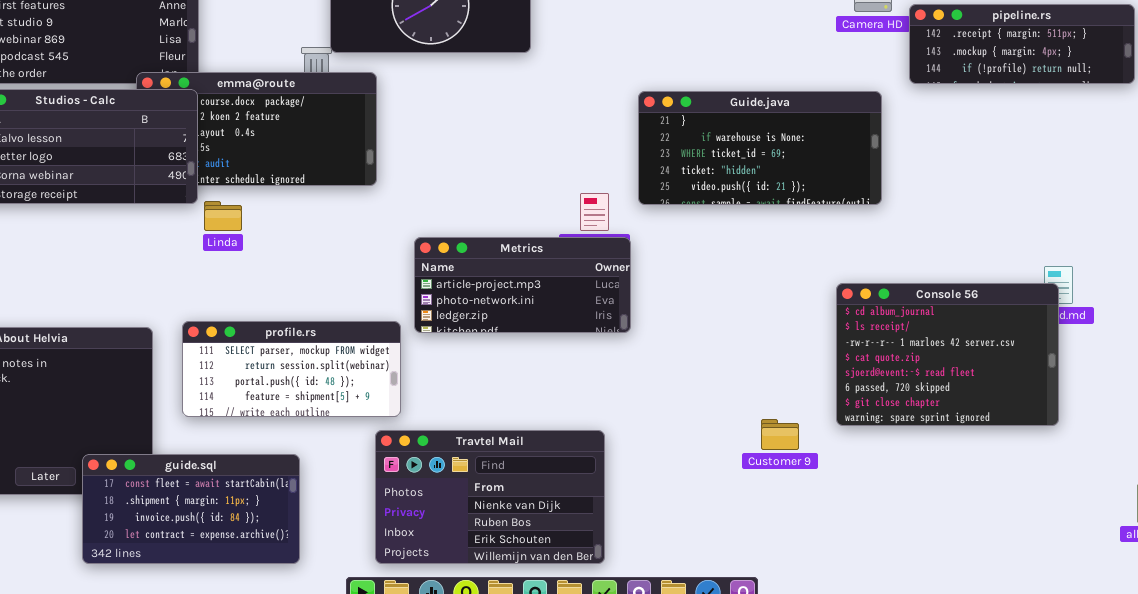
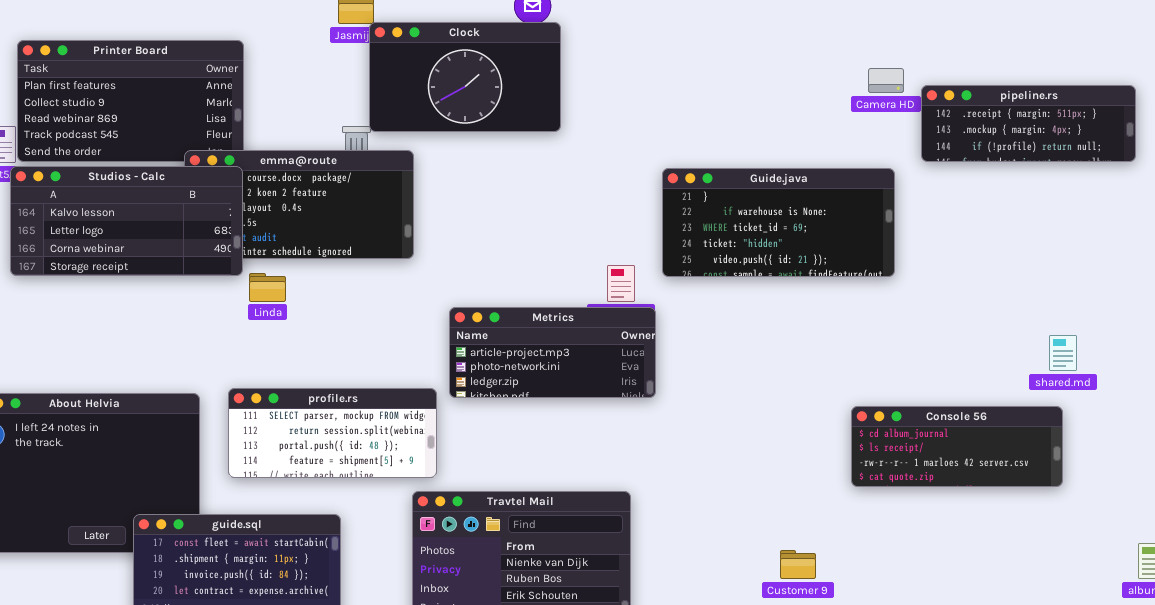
Console 56: [836,283,1059,426] -> [851,406,1063,487], resized
Customer 9: [761,419,799,450] -> [780,550,816,579], moved

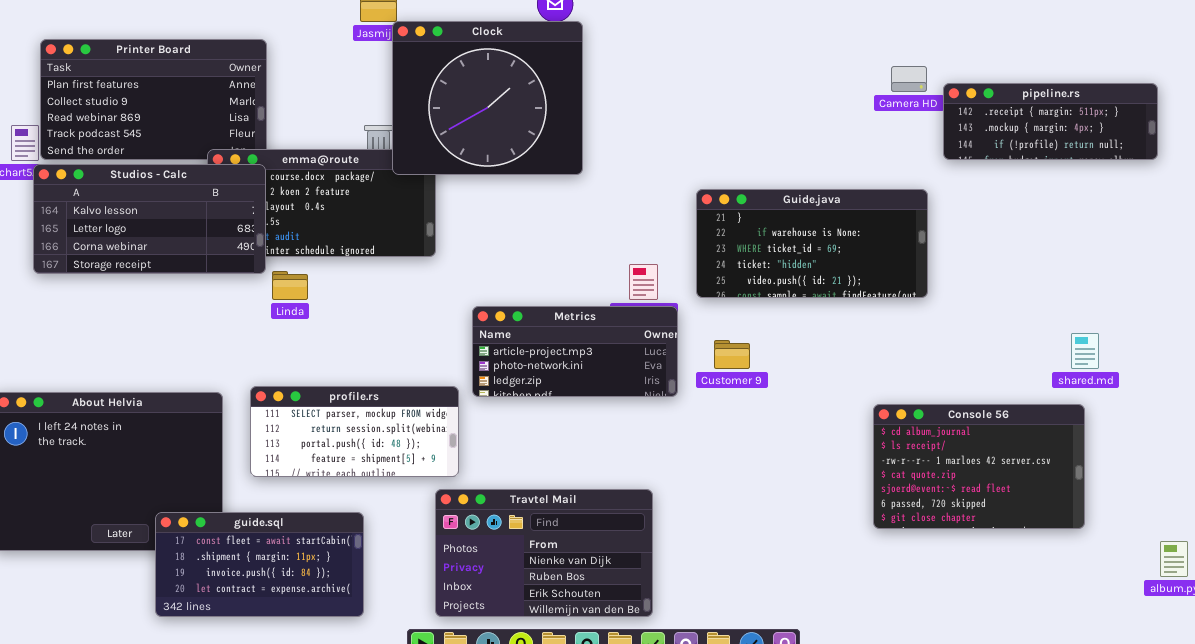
Clock: [369,22,561,132] -> [392,21,583,175], resized
Guide.java: [662,168,895,277] -> [696,189,928,298], moved
Console 56: [851,406,1063,487] -> [873,404,1085,529], resized
Customer 9: [780,550,816,579] -> [714,340,750,369], moved

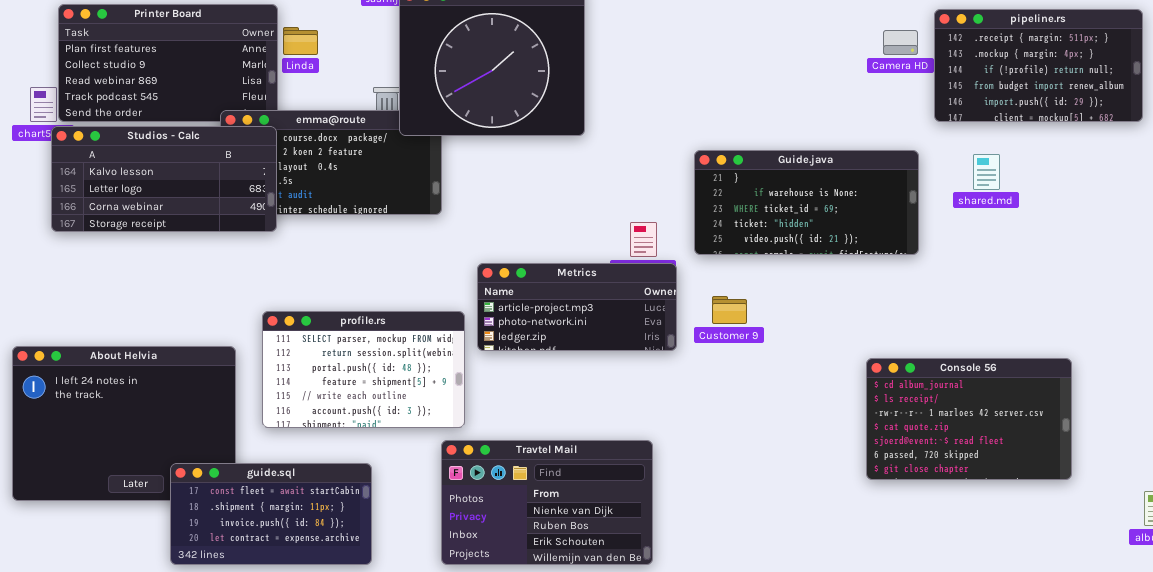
pipeline.rs: [943,83,1158,160] -> [934,9,1143,122], resized
Linda: [272,271,308,300] -> [283,27,318,55], moved
shared.md: [1071,333,1099,369] -> [973,154,1000,190], moved
profile.rs: [250,386,459,477] -> [262,311,465,428], resized

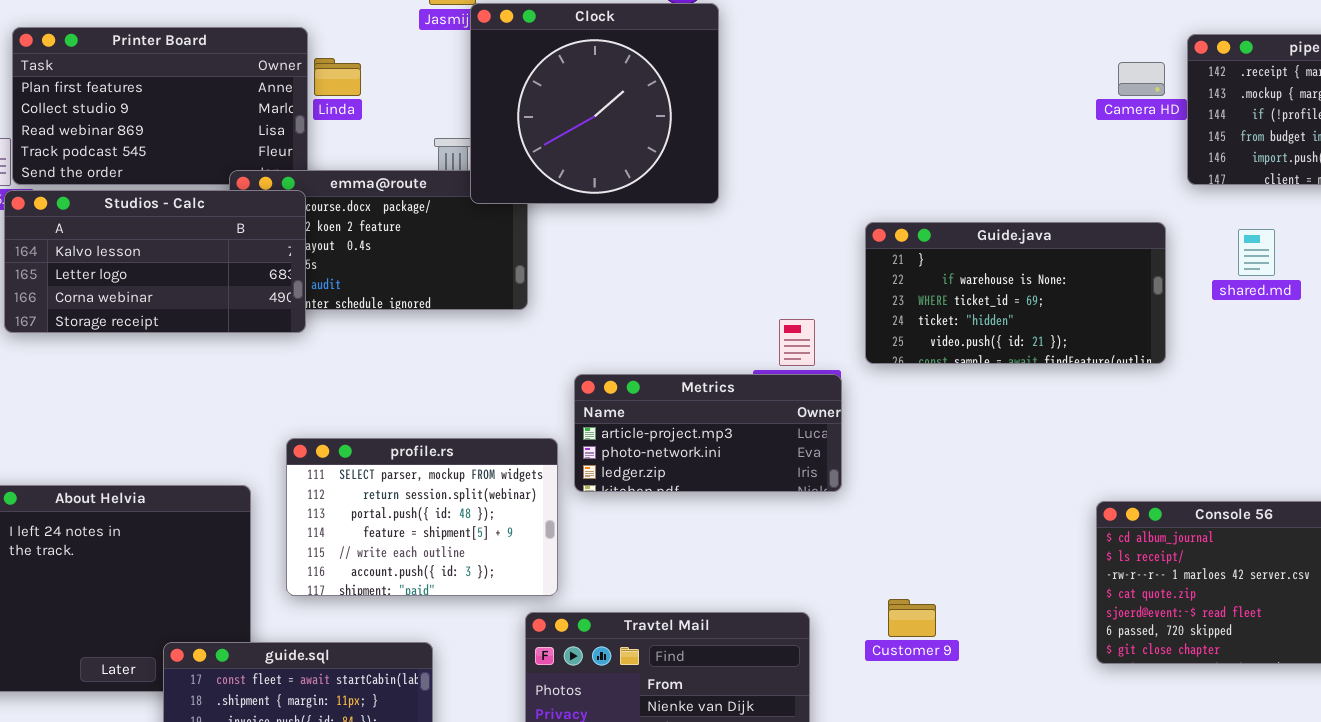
Customer 9: [712,296,747,324] -> [888,599,936,637], moved

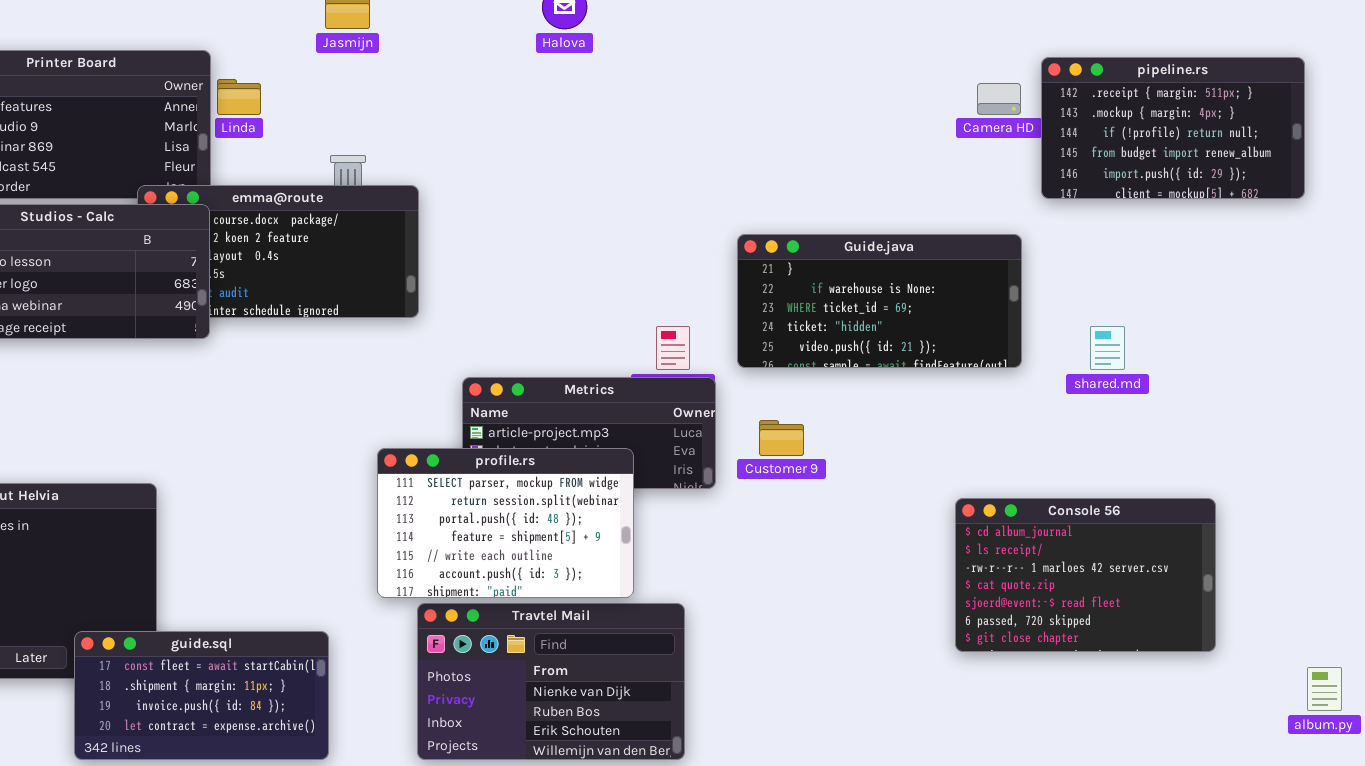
Clock: [470,3,719,204] -> none, closed
shared.md: [1238,229,1275,276] -> [1090,326,1125,370], moved
profile.rs: [286,438,558,596] -> [377,448,634,598], moved
Customer 9: [888,599,936,637] -> [759,420,804,456], moved

